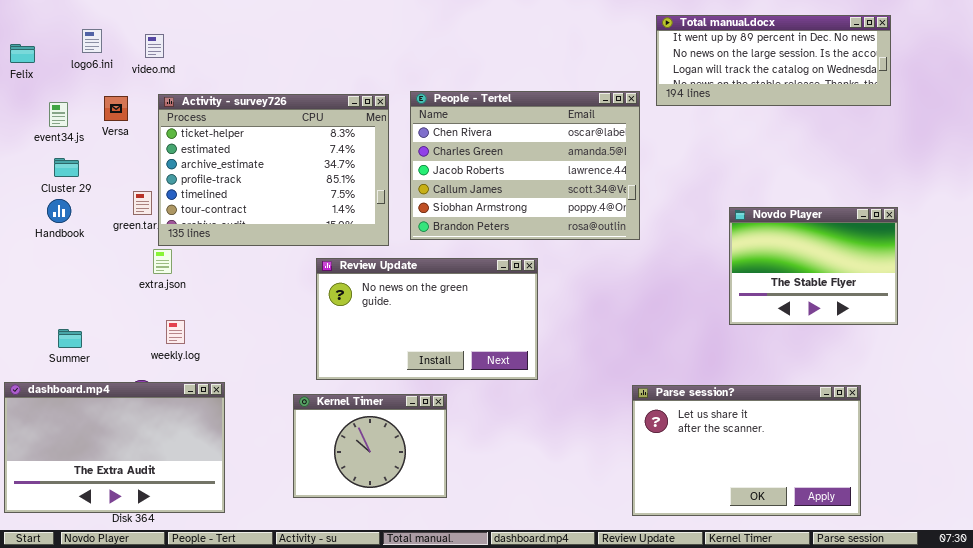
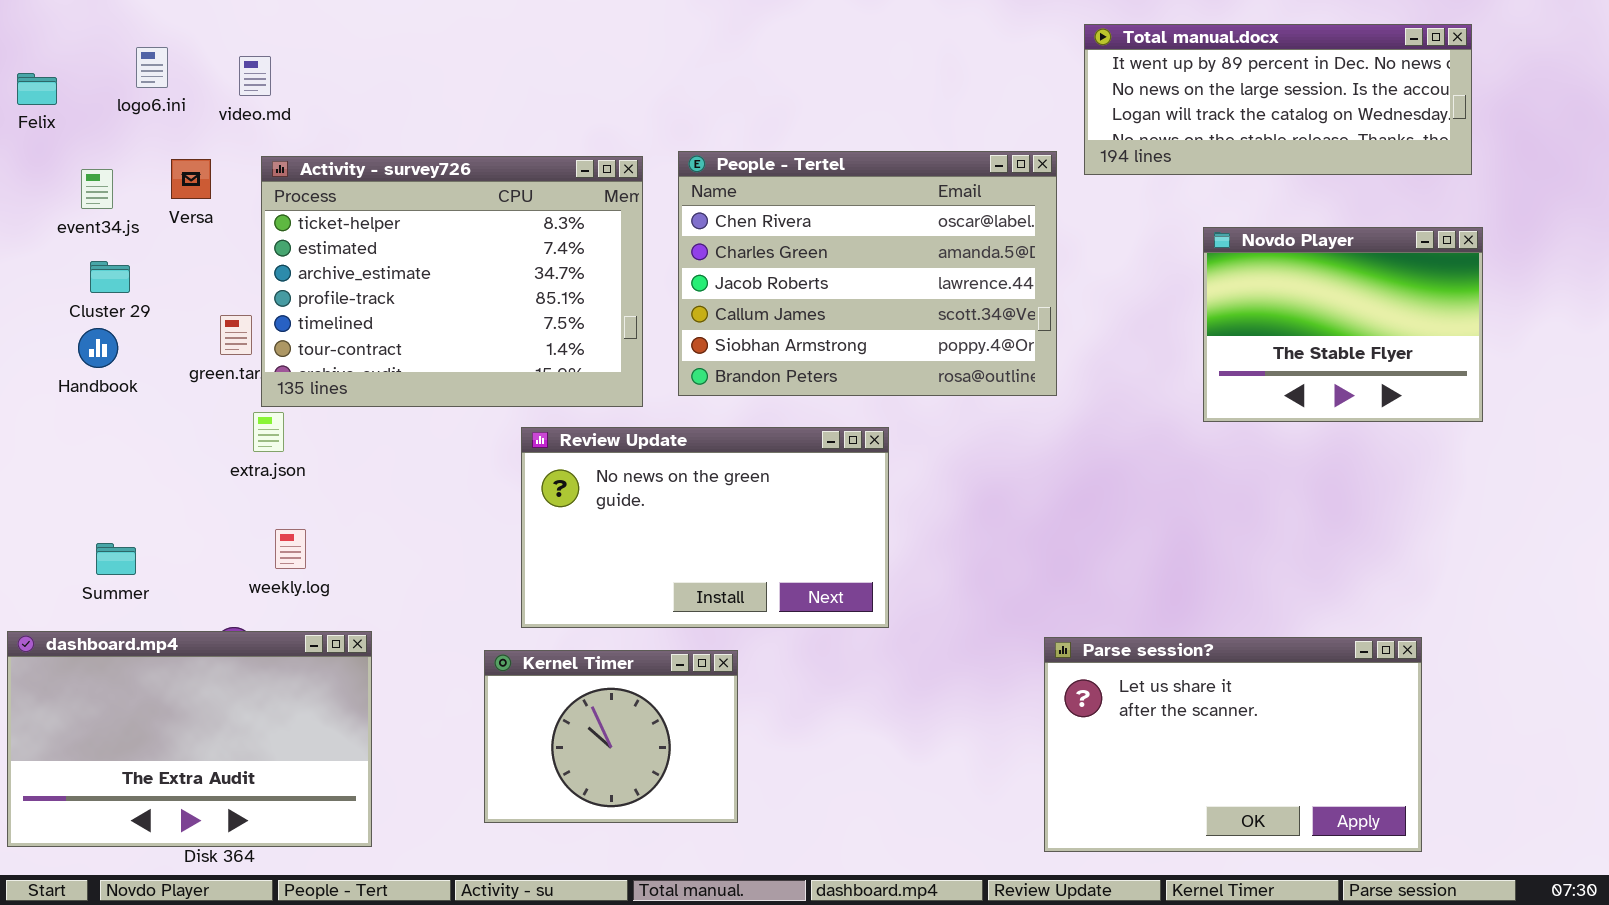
Novdo Player: [729,207,898,325] -> [1203,227,1483,422], moved

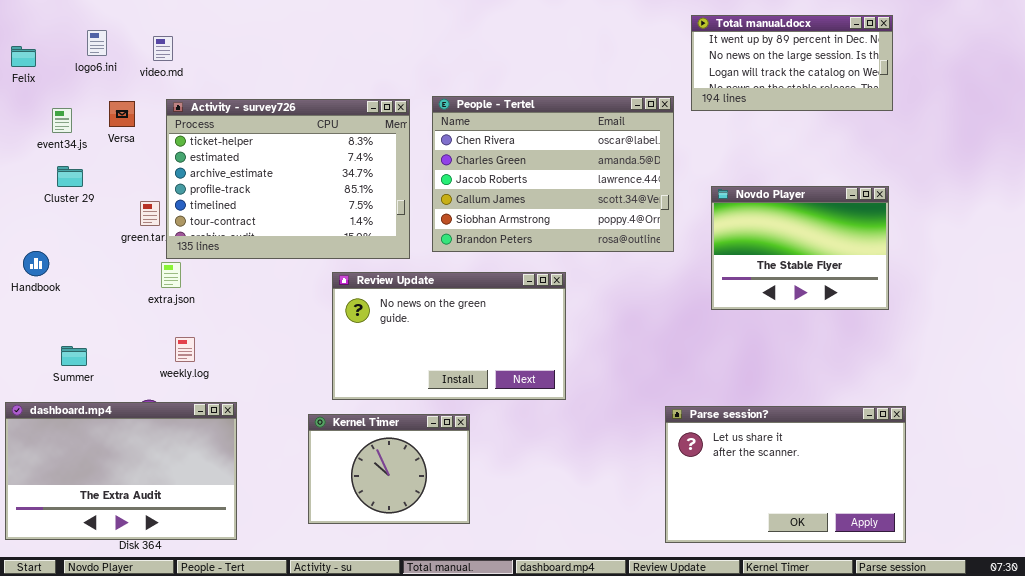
Total manual.docx: [1084,24,1472,175] -> [691,15,893,111], resized
Novdo Player: [1203,227,1483,422] -> [711,186,889,310], moved
Handbook: [78,328,118,368] -> [23,251,49,276], moved

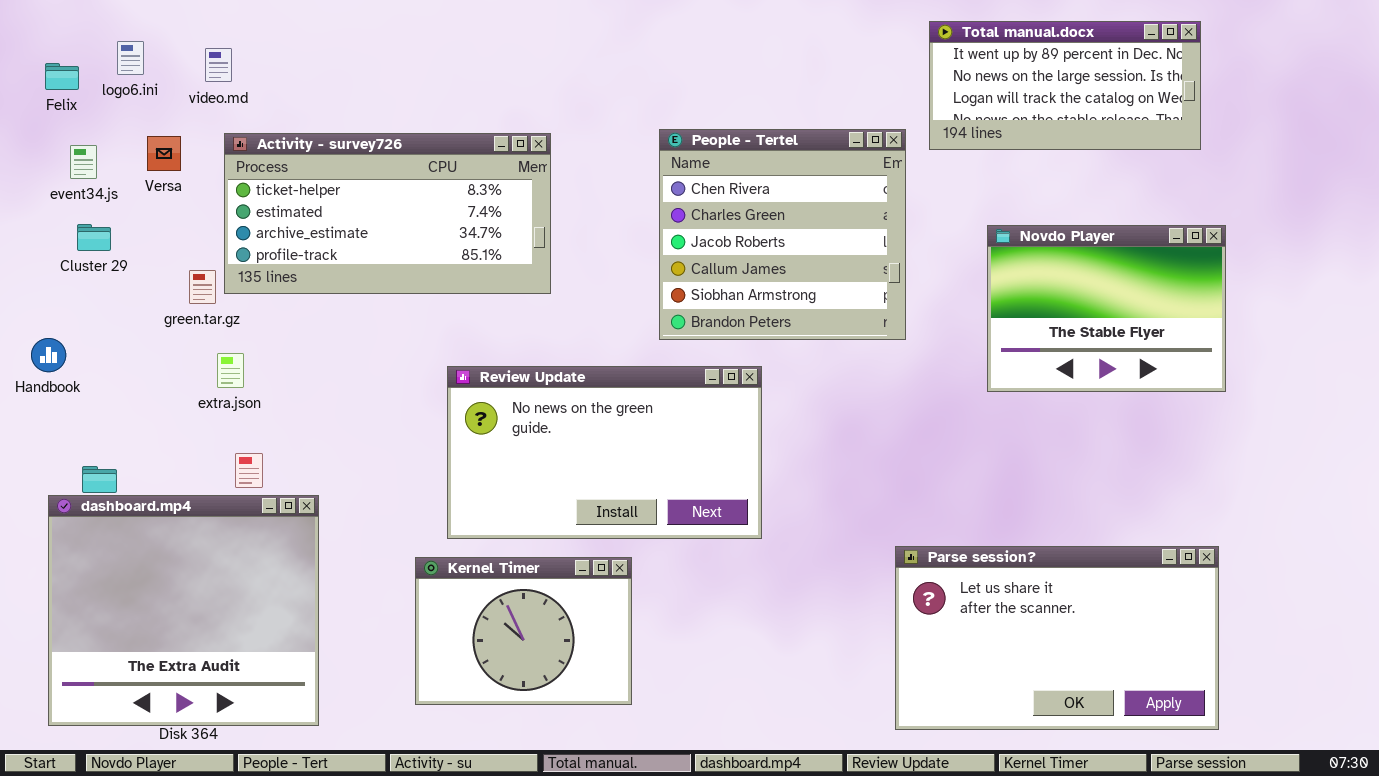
Felix: [11,46,36,67] -> [45,63,79,90], moved
People - Tertel: [432,96,674,252] -> [659,129,906,340], resized
Activity - survey726: [166,99,410,259] -> [224,133,551,294], resized
Novdo Player: [711,186,889,310] -> [987,225,1226,392], moved
dashboard.mp4: [5,402,237,540] -> [48,495,319,726], resized

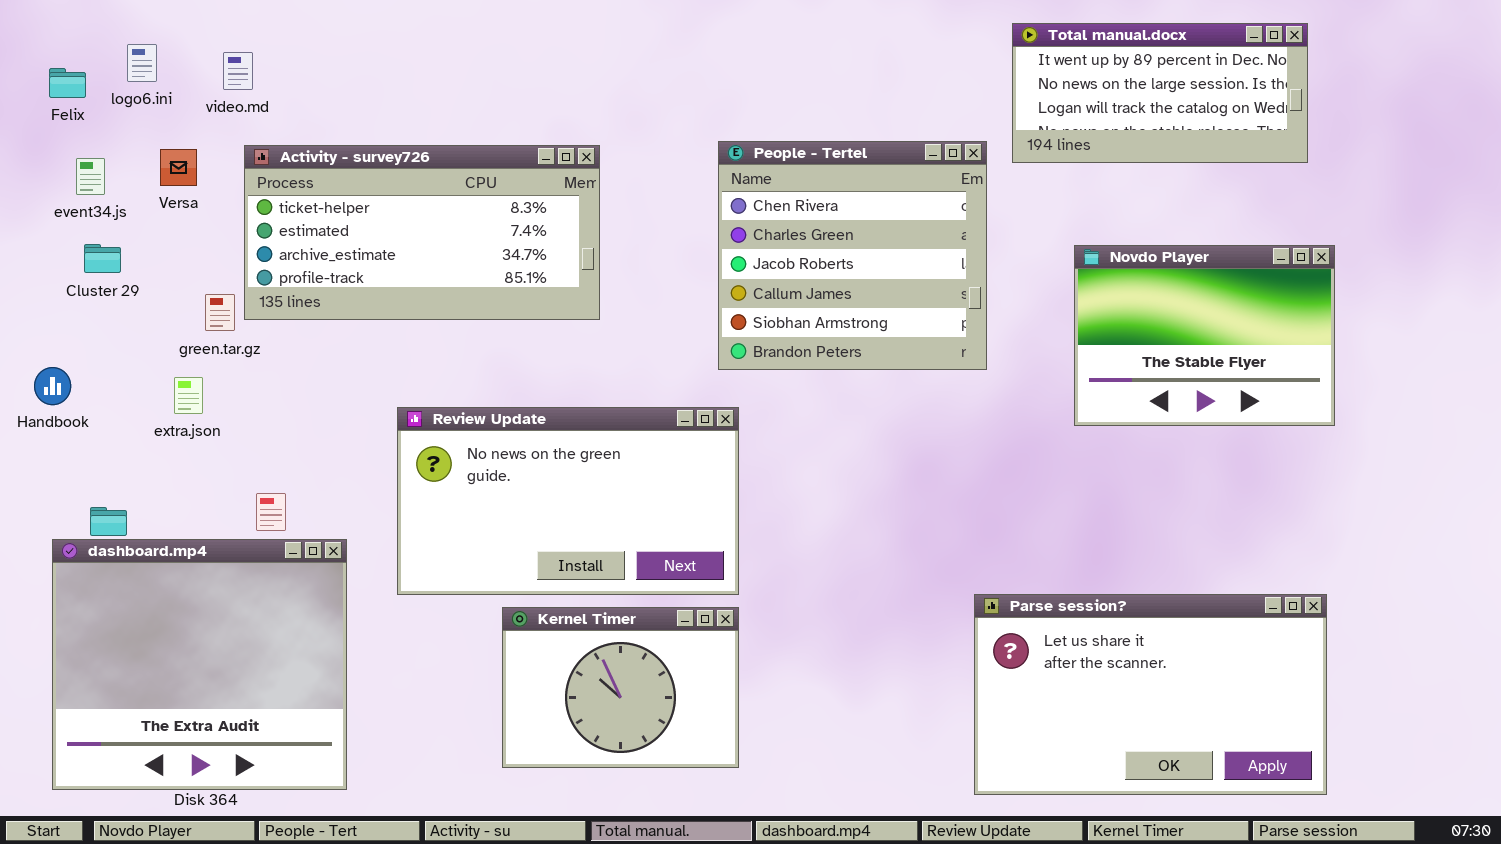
extra.json: [217,353,244,388] -> [174,377,203,414], moved
Review Update: [447,366,762,539] -> [397,407,739,595], moved
Kernel Timer: [415,557,632,705] -> [502,607,739,768], moved

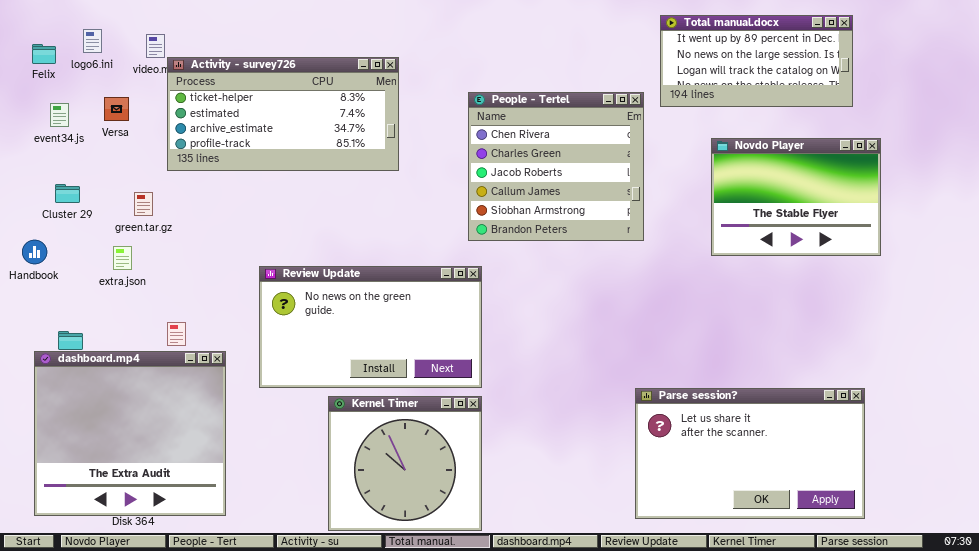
Activity - survey726: [244,145,600,320] -> [167,57,399,171], moved
Cluster 29: [84,244,121,273] -> [55,184,80,203], moved
Novdo Player: [1074,245,1335,426] -> [711,138,881,256], moved
Kernel Timer: [502,607,739,768] -> [328,396,482,531], resized

